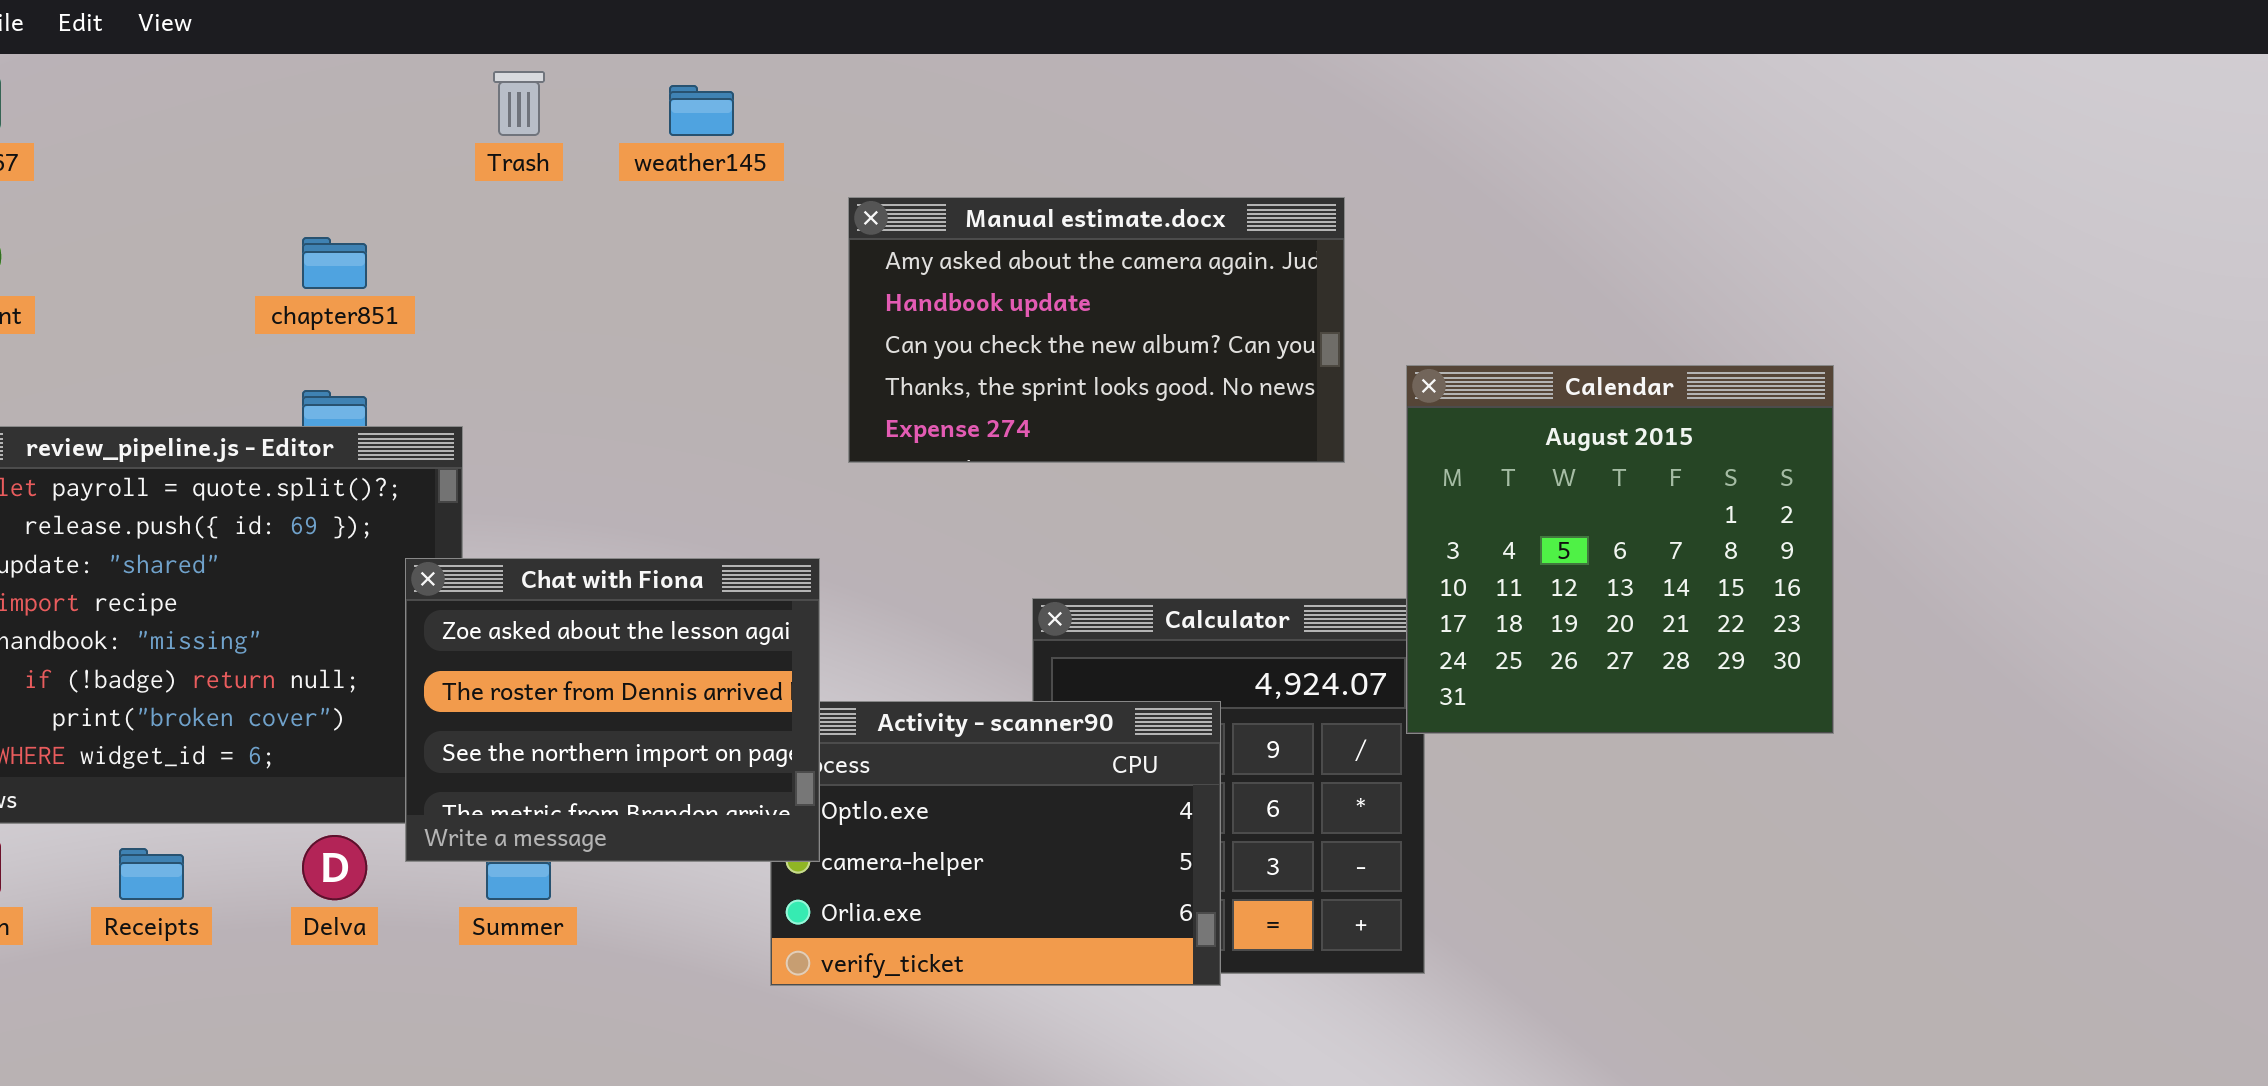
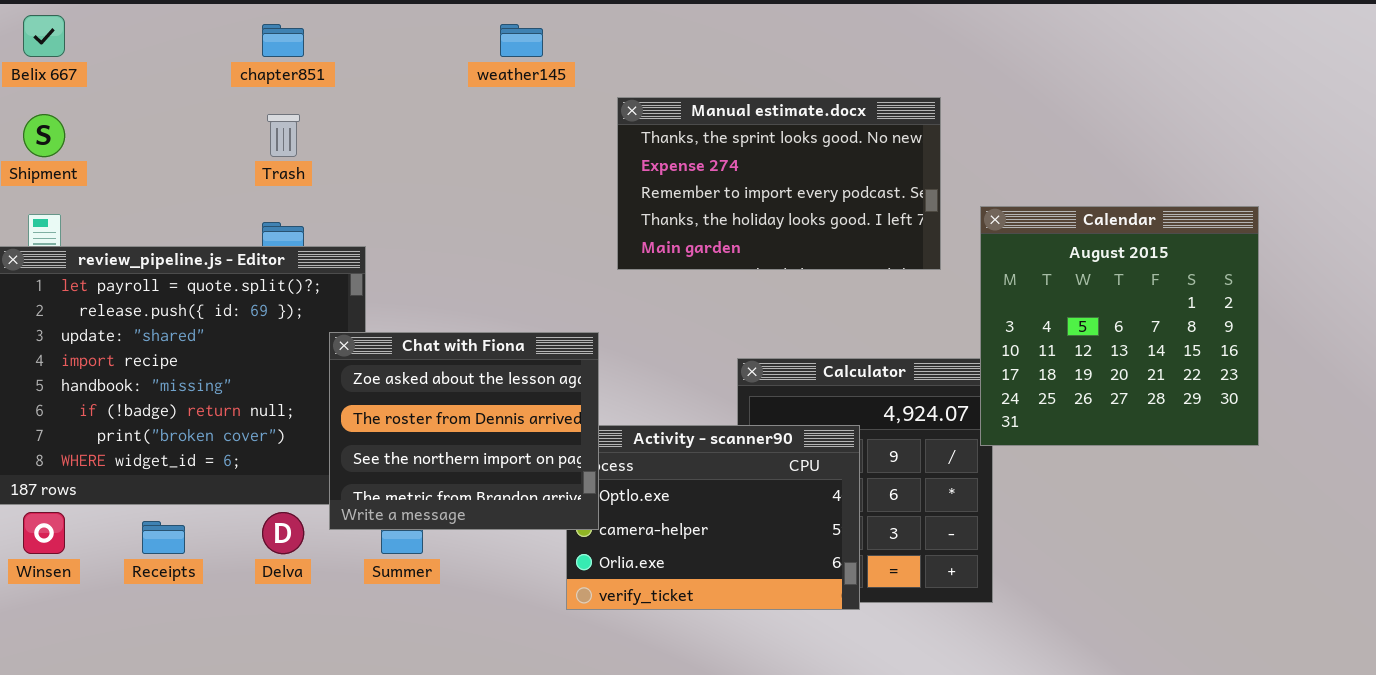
Trash: [493,71,545,136] -> [267,114,300,157], moved
Manual estimate.docx: [848,197,1345,463] -> [617,97,941,270], scrolled down 3 rows
chapter851: [302,237,367,289] -> [262,24,304,57], moved

